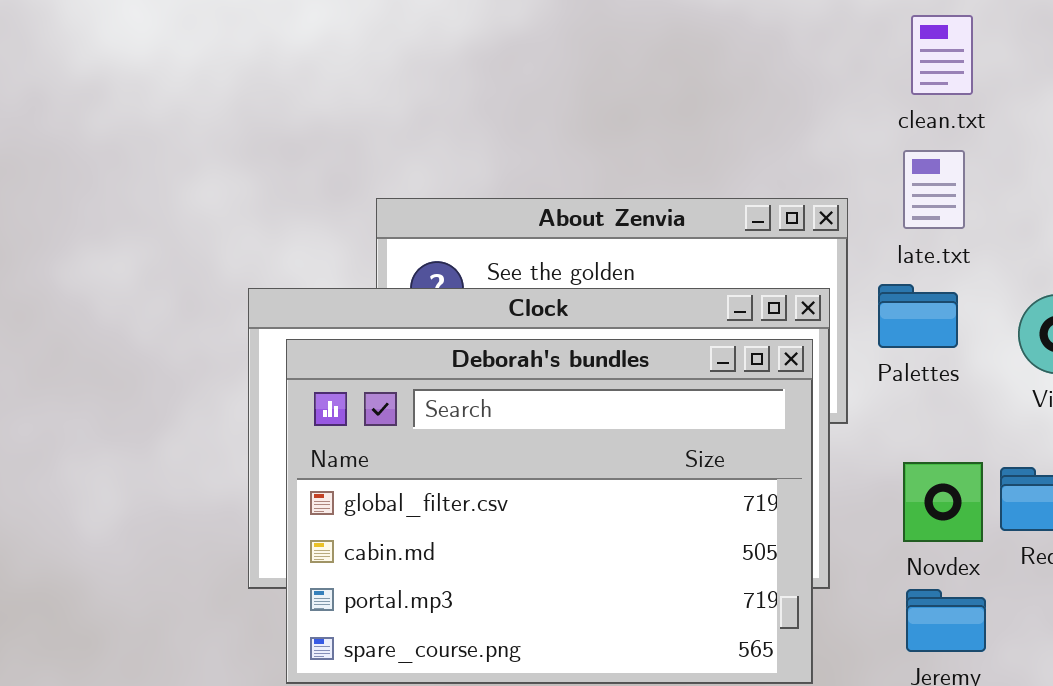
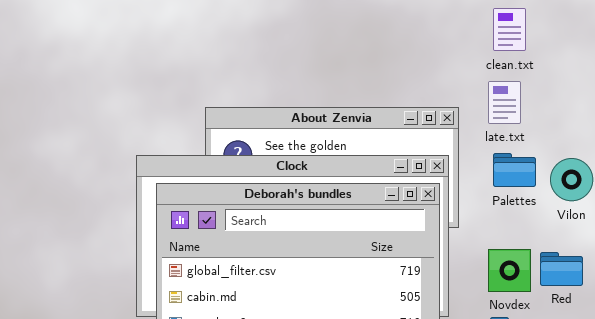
Palettes: [878,284,958,348] -> [493,153,536,187], moved

